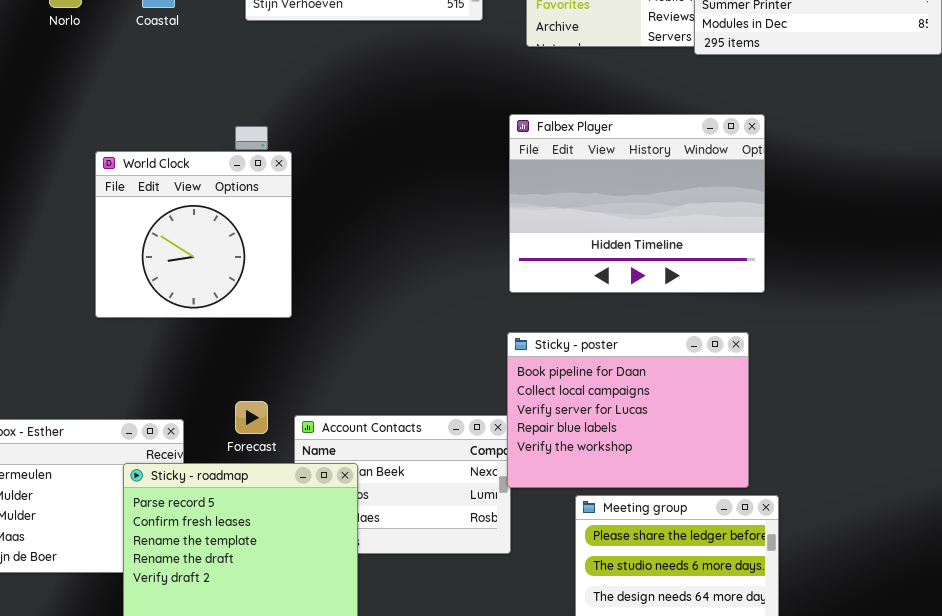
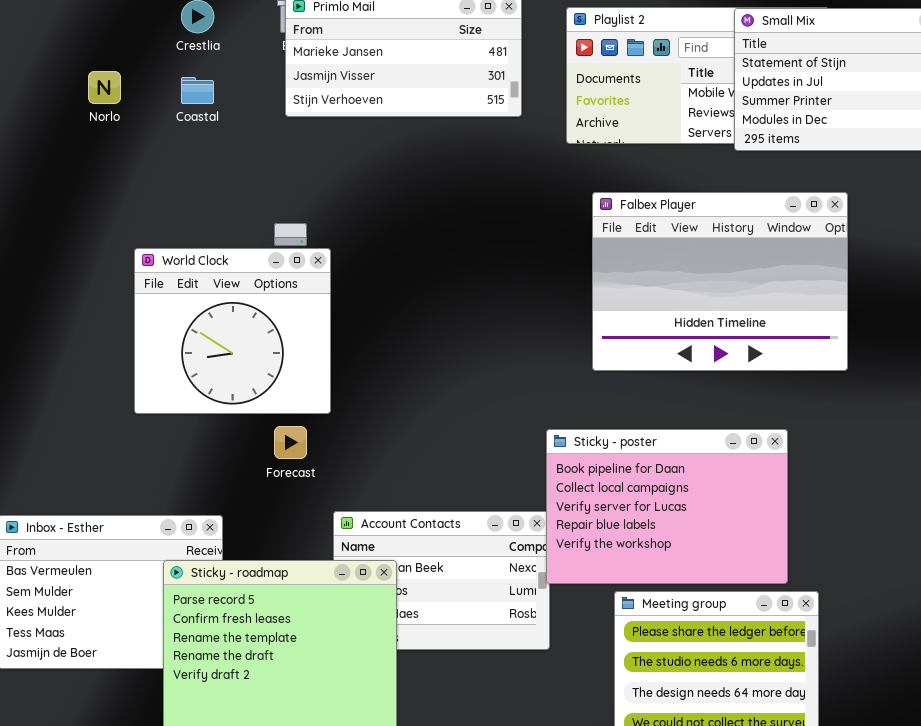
Falbex Player: [509,114,765,293] -> [592,192,848,371], moved
Forecast: [235,401,268,434] -> [274,426,307,459], moved

